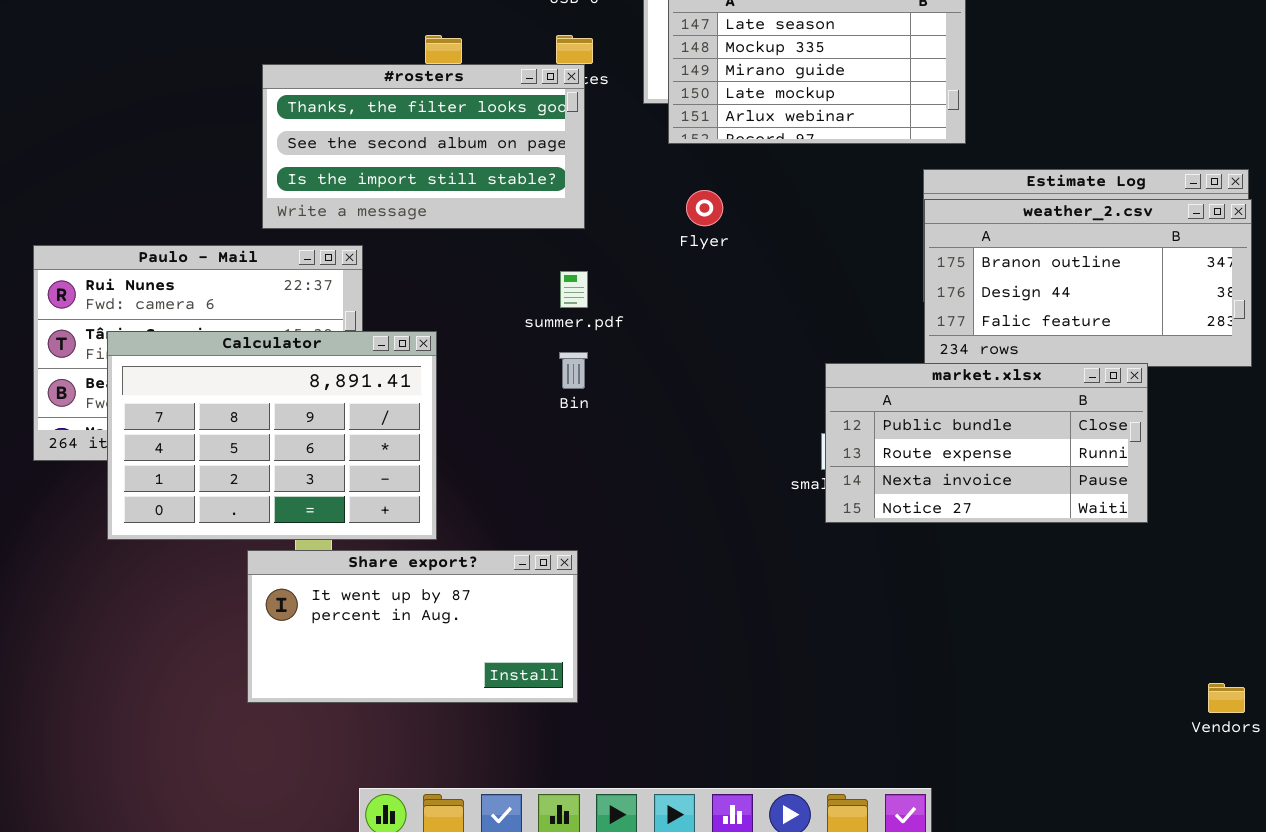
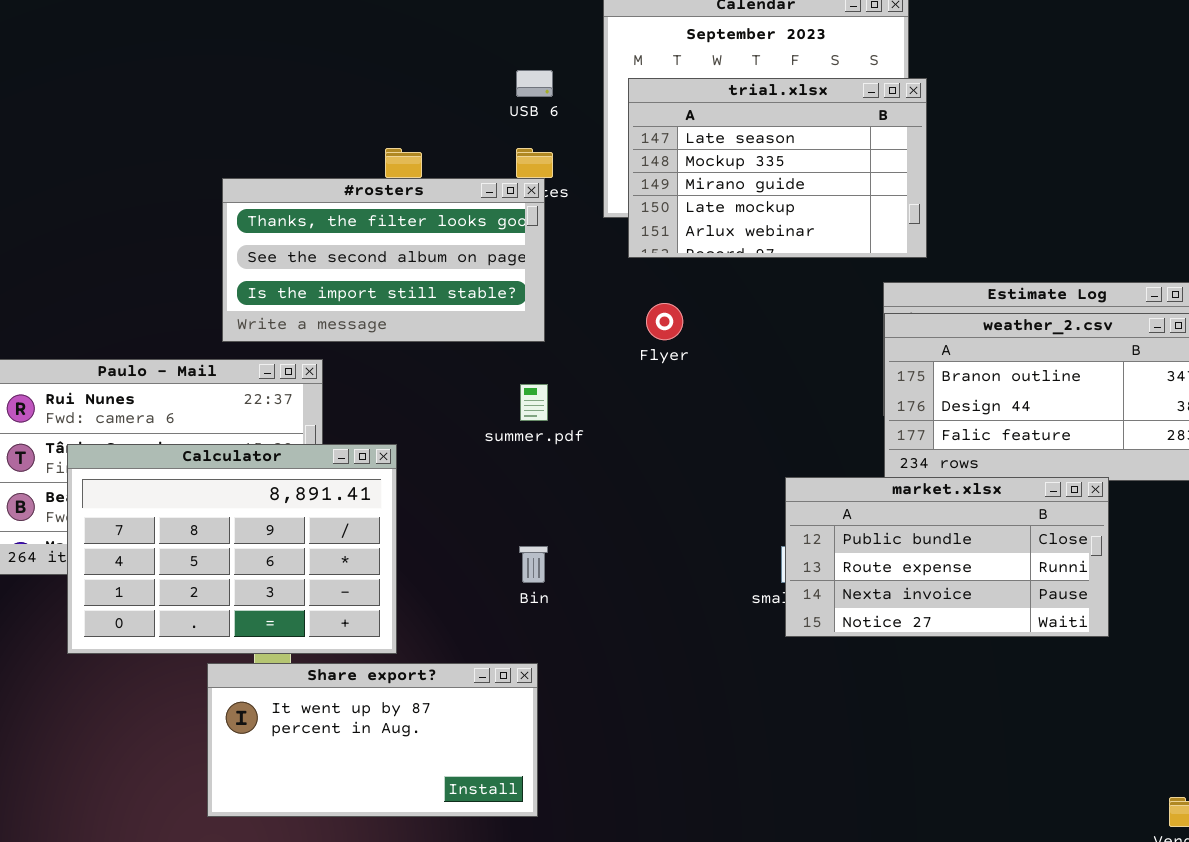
Bin: [559,352,588,389] -> [519,546,548,583], moved

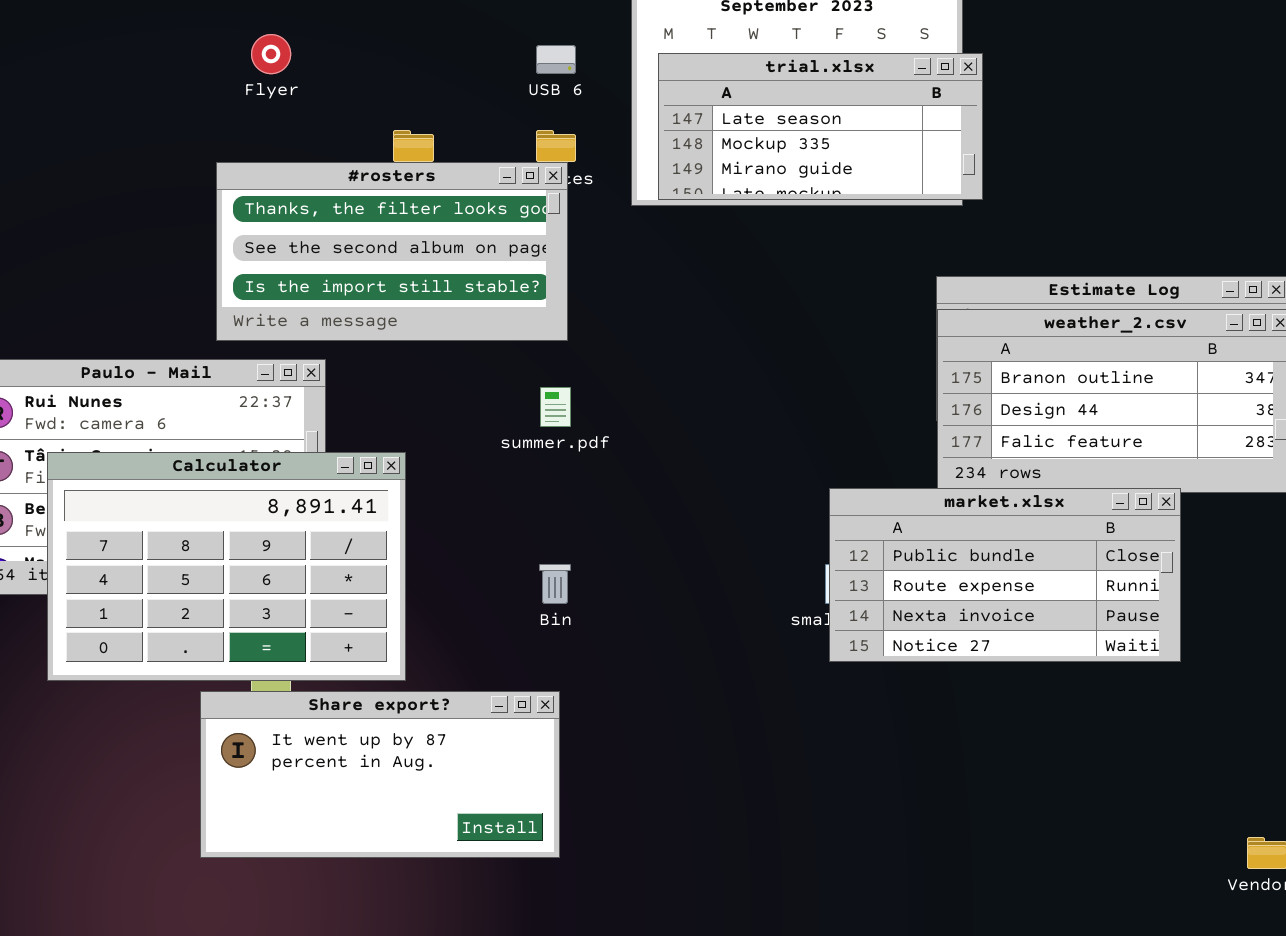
trial.xlsx: [628,78,927,258] -> [658,53,983,200], resized
Flyer: [646,303,683,340] -> [251,34,291,74], moved

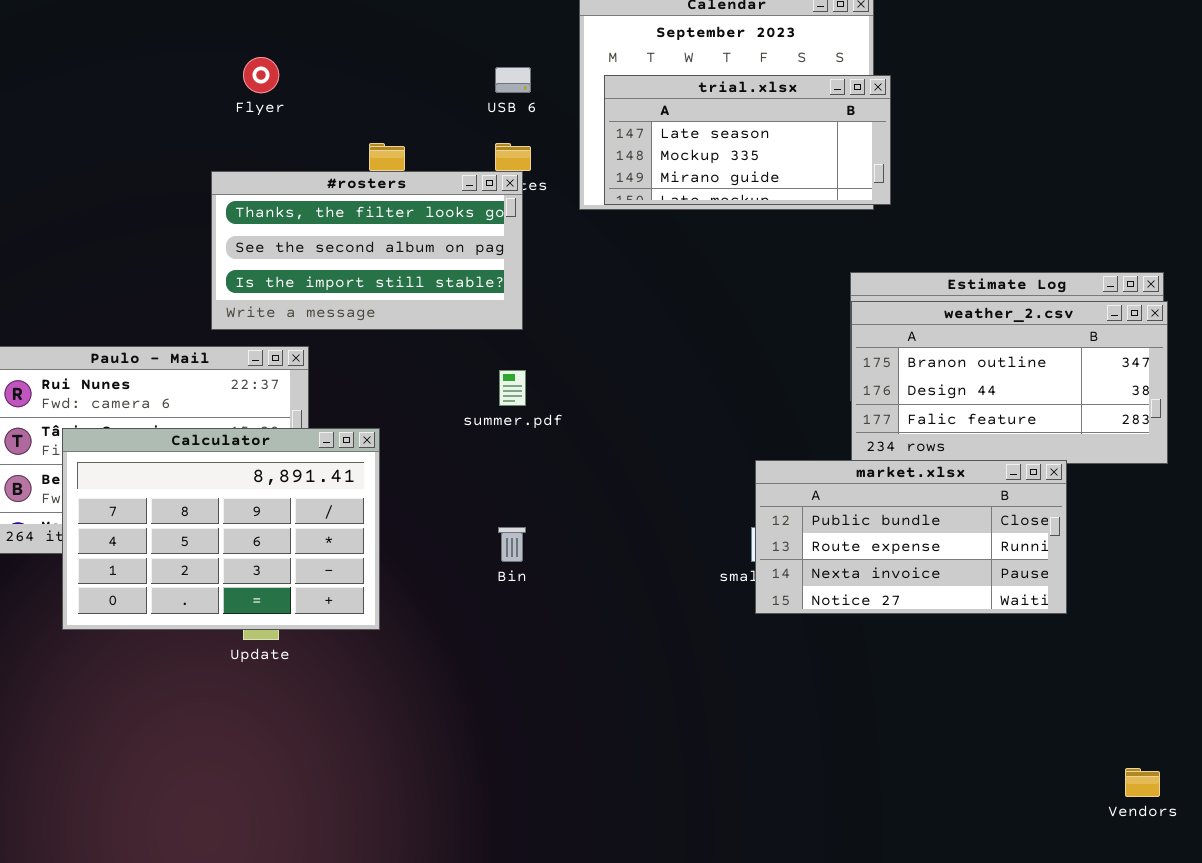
Share export?: [200,691,560,858] -> none, closed

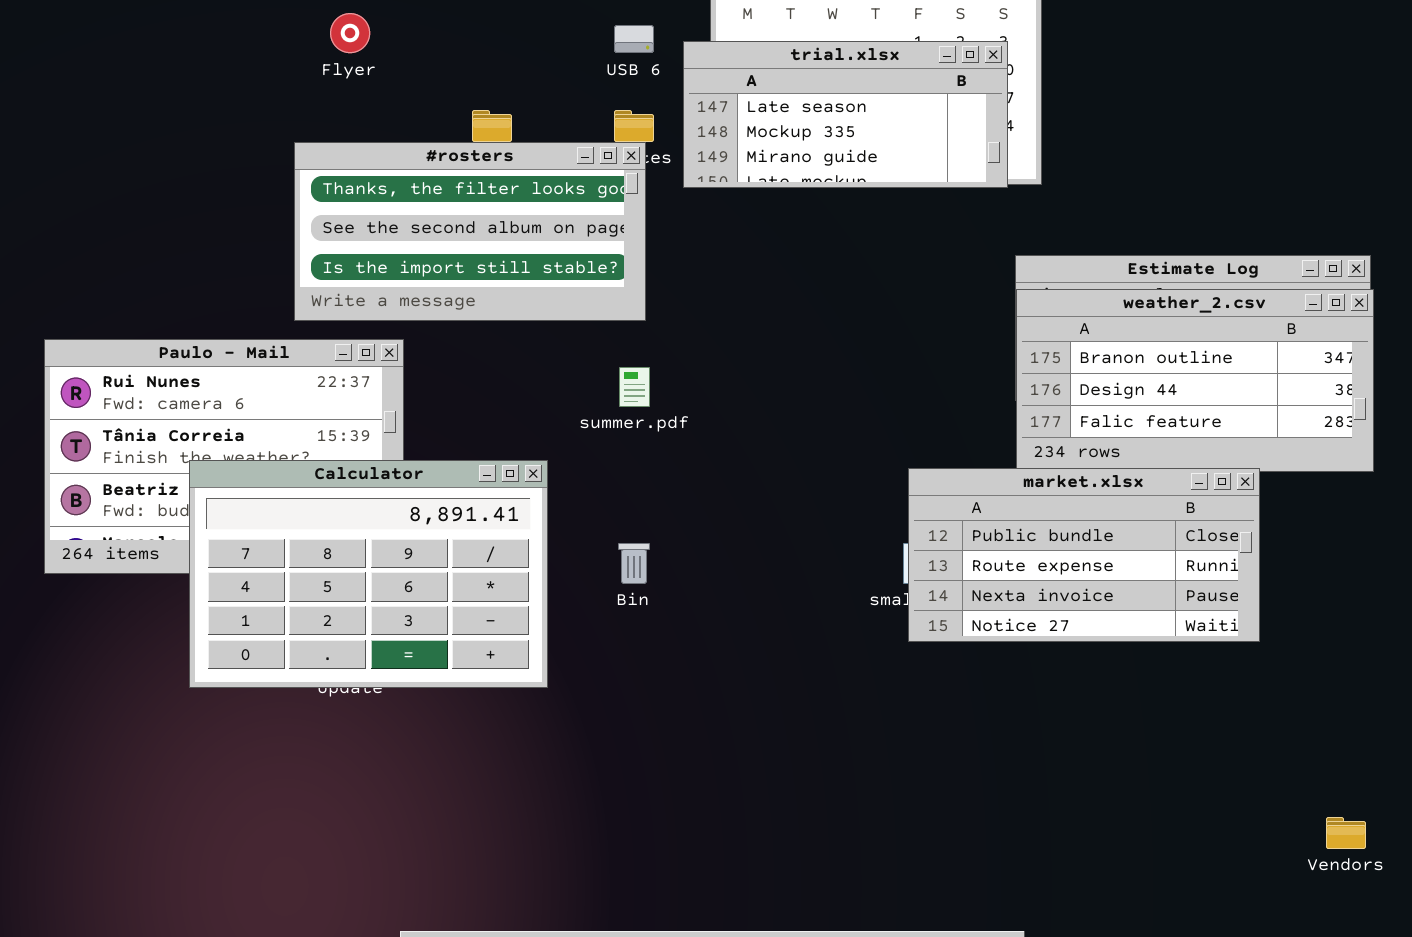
trial.xlsx: [604,75,891,205] -> [683,41,1008,188], moved
Calculator: [62,428,380,630] -> [189,460,548,688], moved

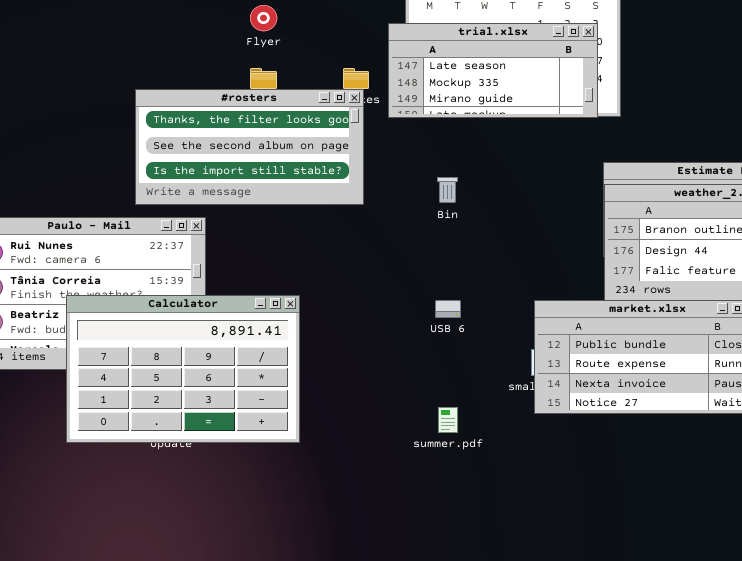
Flyer: [330,13,370,53] -> [250,5,277,31], moved
USB 6: [614,25,654,53] -> [435,300,461,318], moved
summer.pdf: [619,367,650,407] -> [438,407,458,433], moved
Bin: [618,543,650,584] -> [437,177,458,203], moved

